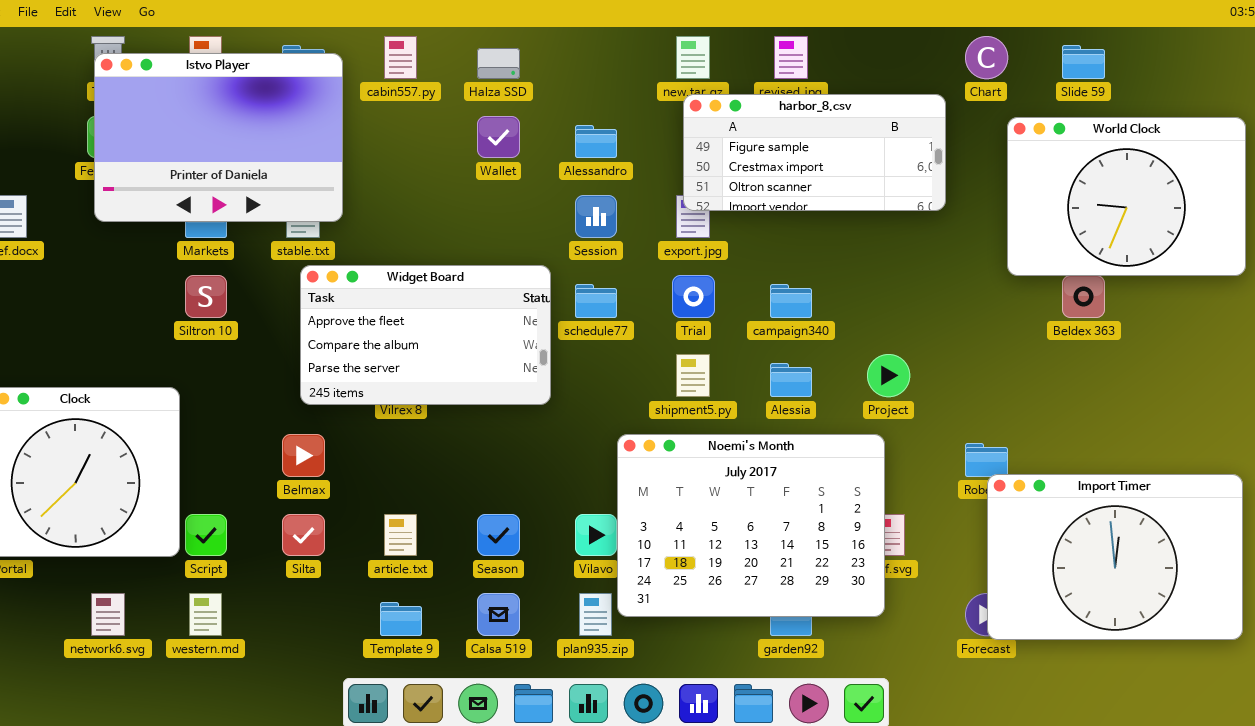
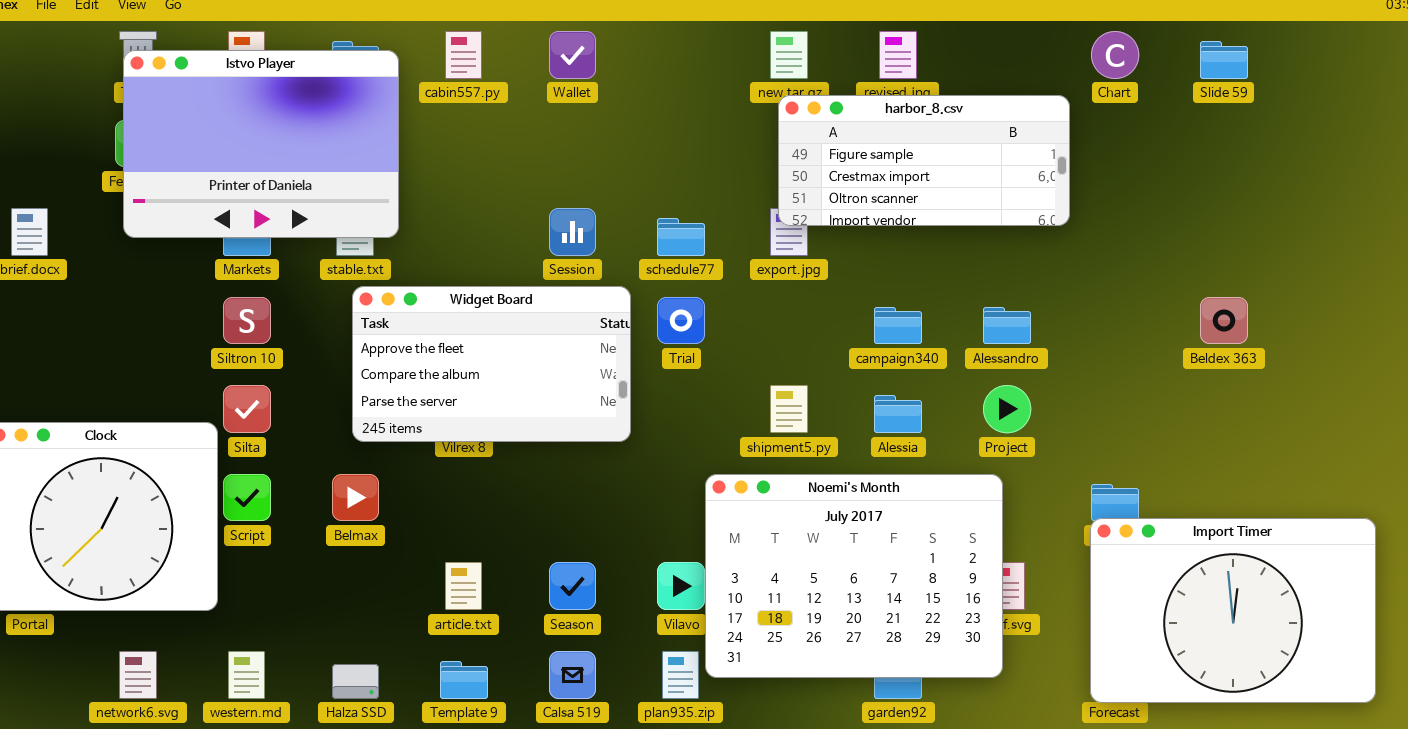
Halza SSD: [477,48,520,79] -> [332,664,379,699], moved
Wallet: [477,116,520,158] -> [549,31,596,79], moved
World Clock: [1007,117,1246,276] -> none, closed
Alessandro: [575,125,617,158] -> [983,307,1031,344], moved
Session: [575,195,617,238] -> [549,208,596,256], moved
Trial: [672,275,715,318] -> [657,297,705,344], moved
schedule77: [575,284,617,318] -> [657,218,705,256], moved
Import Timer: [987,474,1243,640] -> [1090,518,1376,703], moved
Script: [185,514,227,556] -> [223,474,271,521], moved
Silta: [282,514,325,556] -> [223,385,271,433], moved

